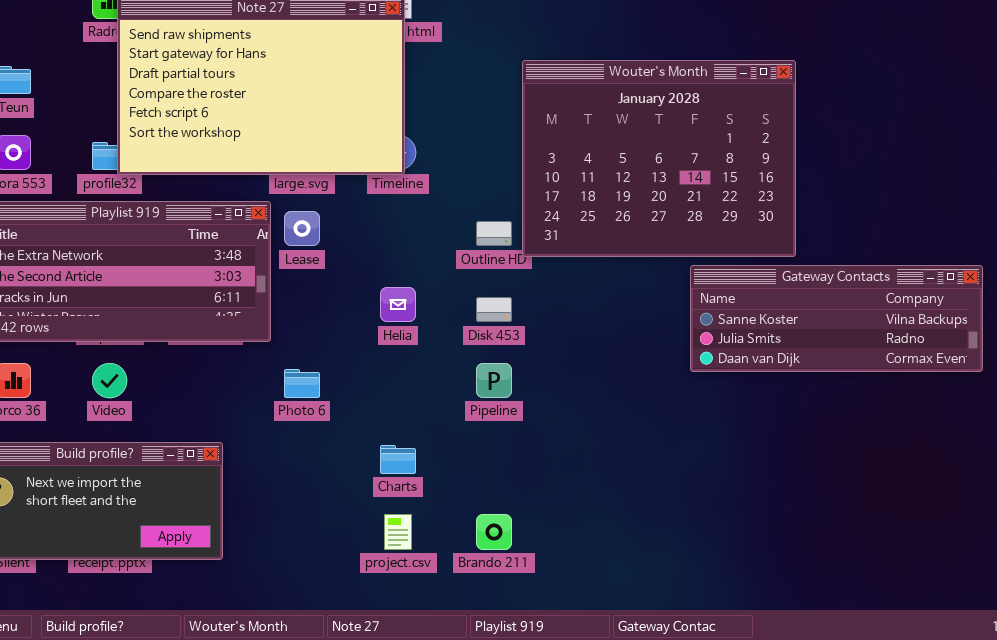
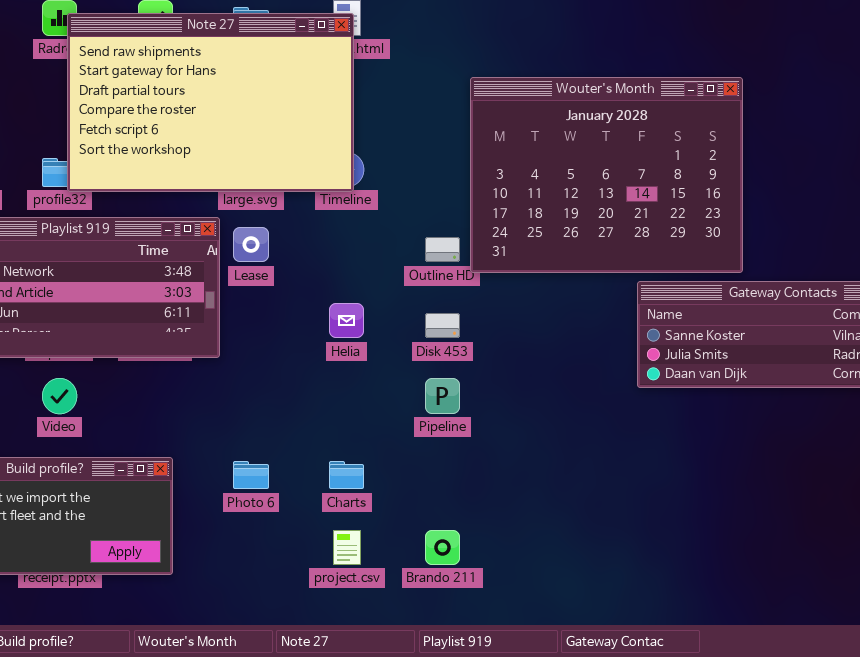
Photo 6: [284,369,320,398] -> [233,461,269,489], moved

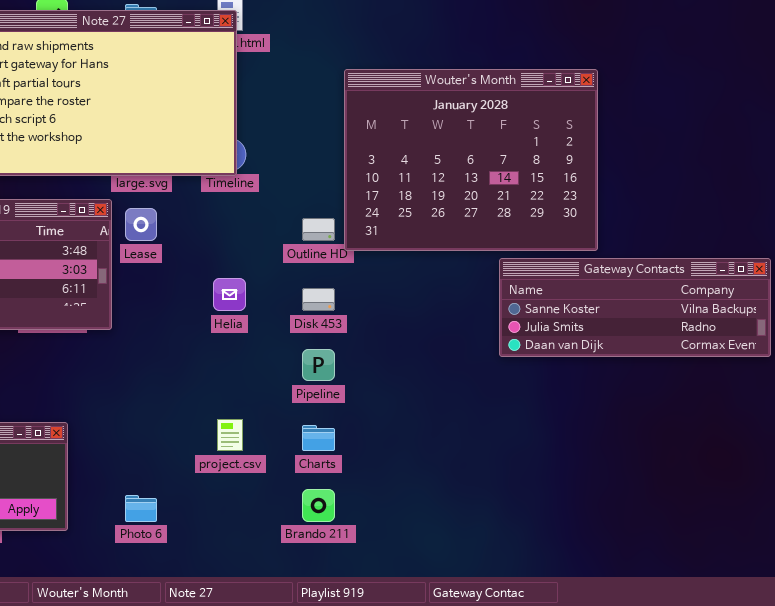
Photo 6: [233,461,269,489] -> [125,495,157,522], moved
Charts: [329,461,364,489] -> [302,425,335,451], moved
project.csv: [333,530,361,565] -> [217,419,243,451], moved

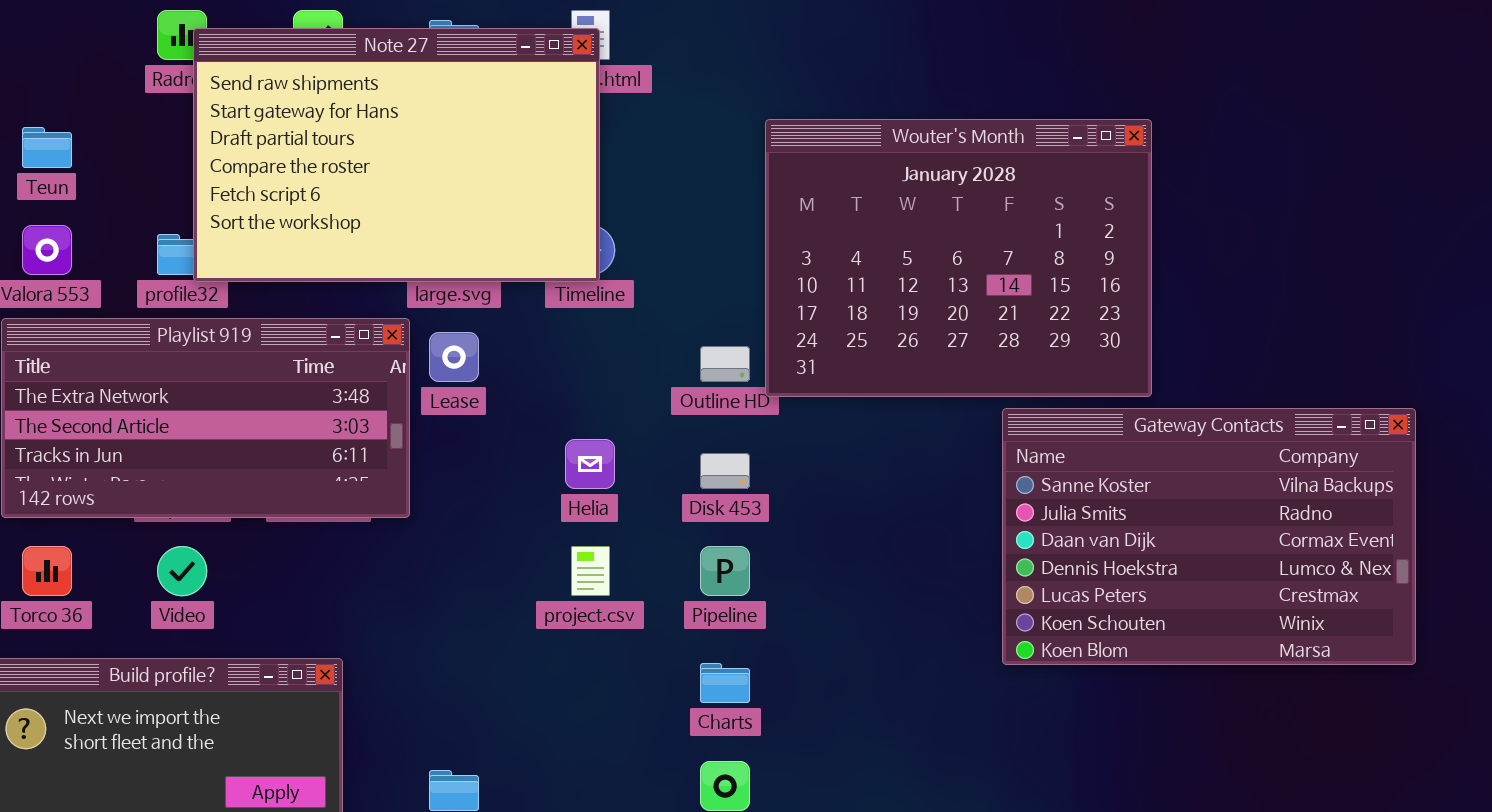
Gateway Contacts: [499,258,771,357] -> [1002,408,1416,665], resized
project.csv: [217,419,243,451] -> [571,546,610,596], moved

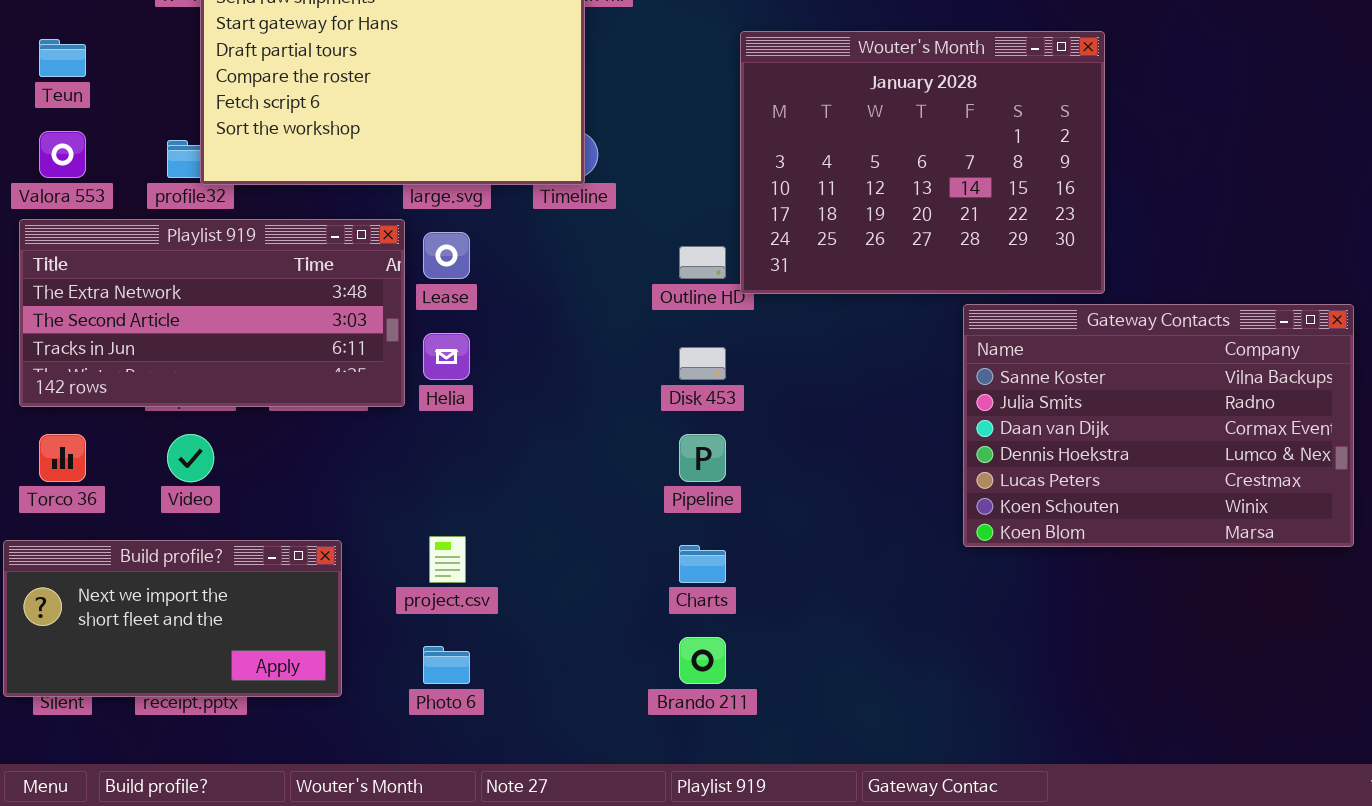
Helia: [565,439,615,489] -> [423,333,470,380], moved
project.csv: [571,546,610,596] -> [429,536,466,583], moved

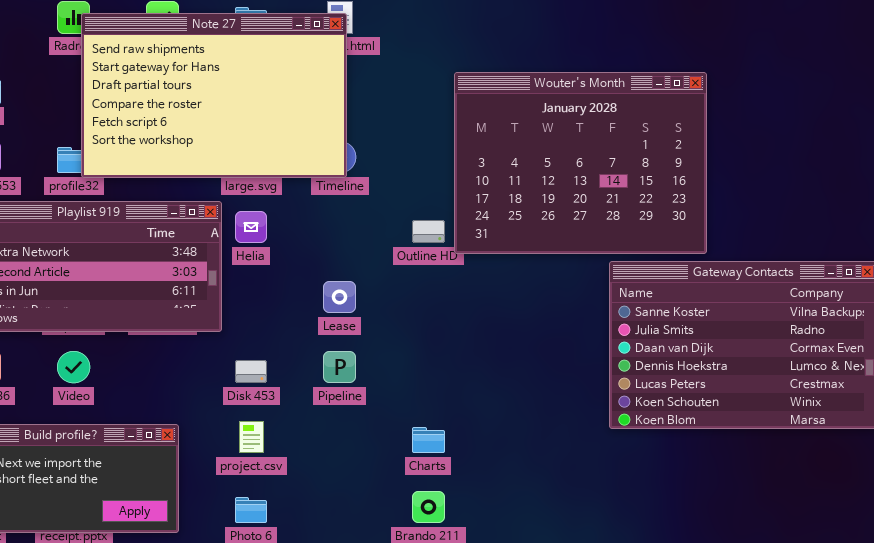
Lease: [423,232,470,279] -> [323,281,356,313], moved
Helia: [423,333,470,380] -> [235,211,267,243], moved
Disk 453: [679,347,726,380] -> [235,360,267,383], moved
Pipeline: [679,434,726,482] -> [323,351,356,383], moved

